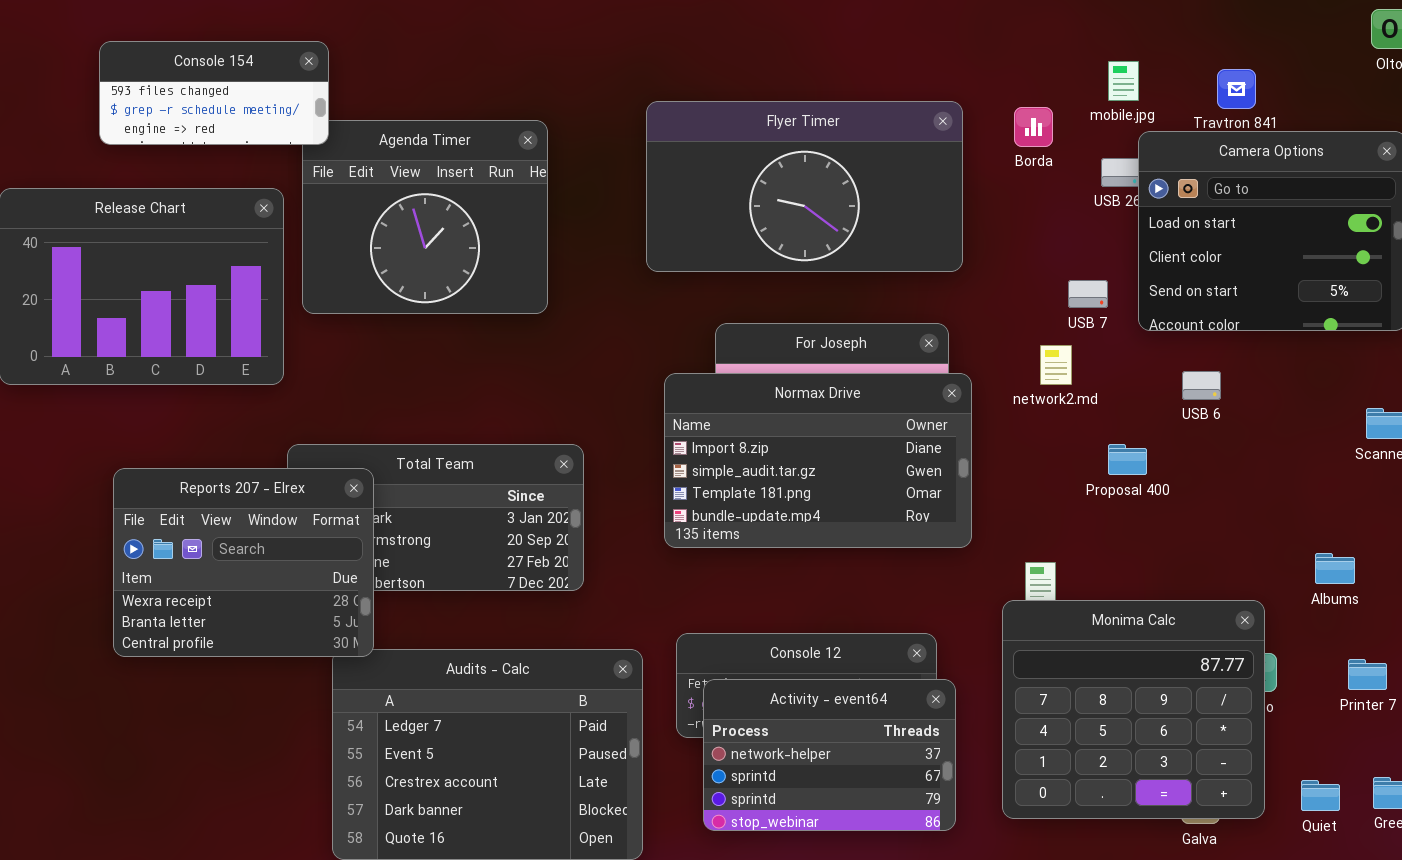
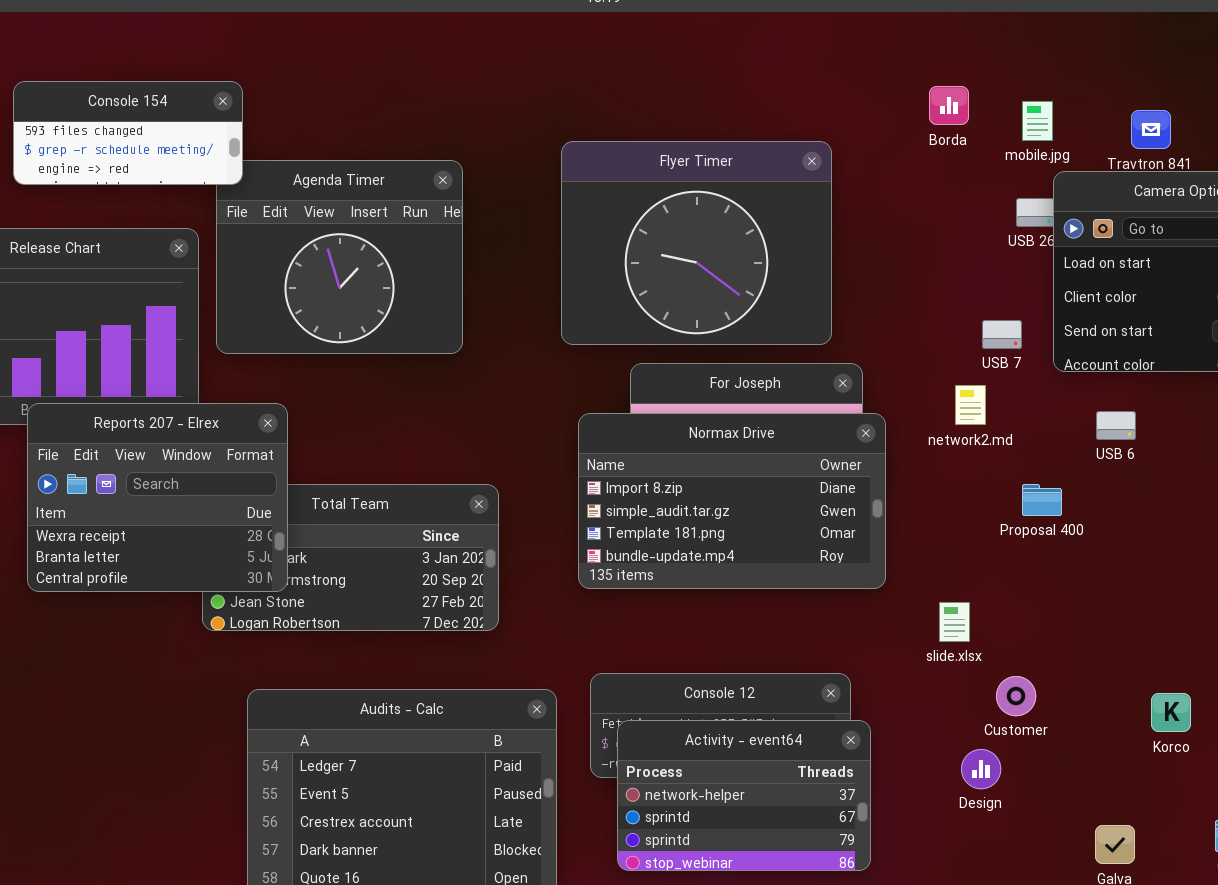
Flyer Timer: [646,101,963,272] -> [561,141,832,345], resized
Borda: [1014,107,1053,147] -> [929,86,969,125], moved
Reports 207 - Elrex: [113,468,374,657] -> [27,403,288,592], moved
Monima Calc: [1002,600,1265,819] -> none, closed

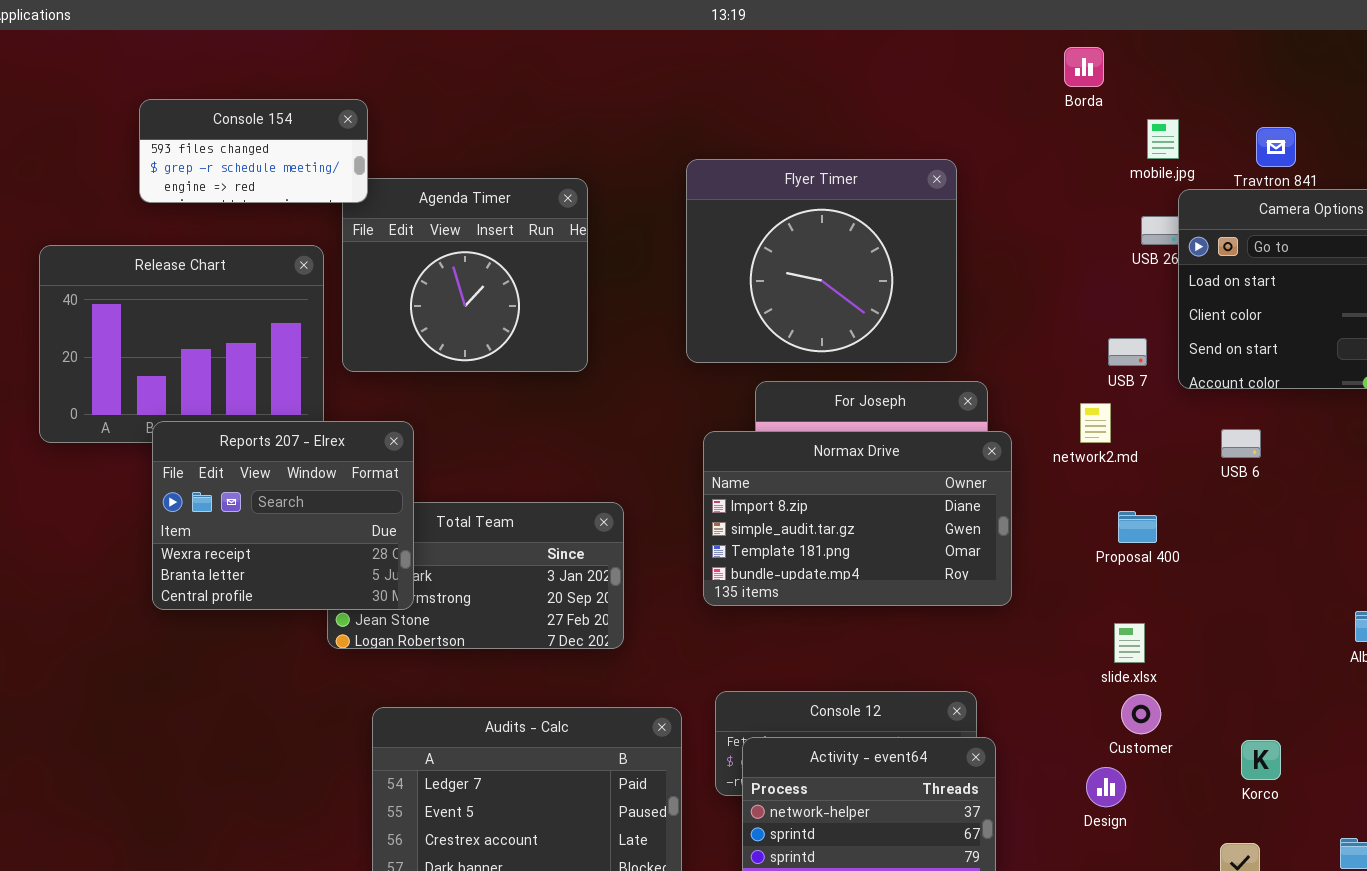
Borda: [929,86,969,125] -> [1064,47,1104,87], moved
Proposal 400: [1022,484,1062,516] -> [1118,511,1157,543], moved
slide.xlsx: [939,602,970,642] -> [1114,623,1145,663], moved
Korco: [1151,693,1191,732] -> [1241,740,1281,780], moved

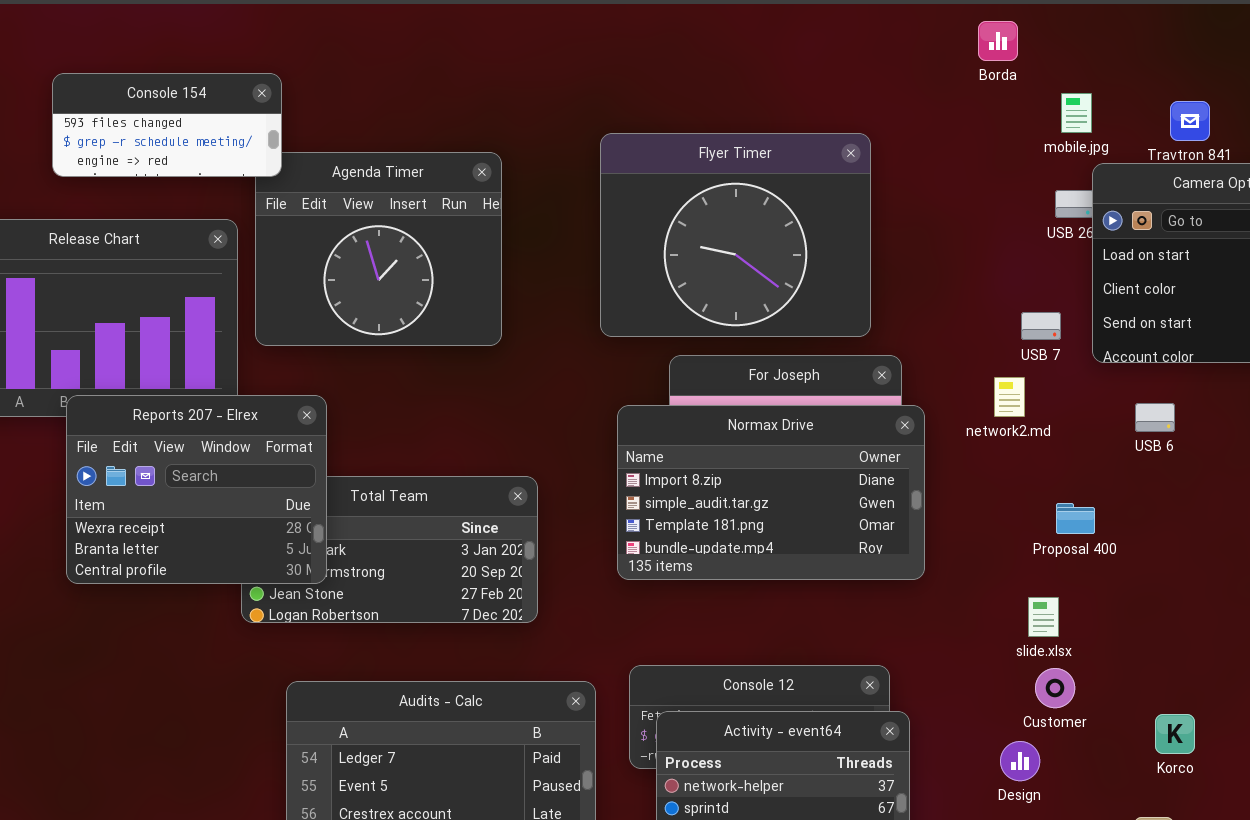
Proposal 400: [1118,511,1157,543] -> [1056,503,1095,534], moved

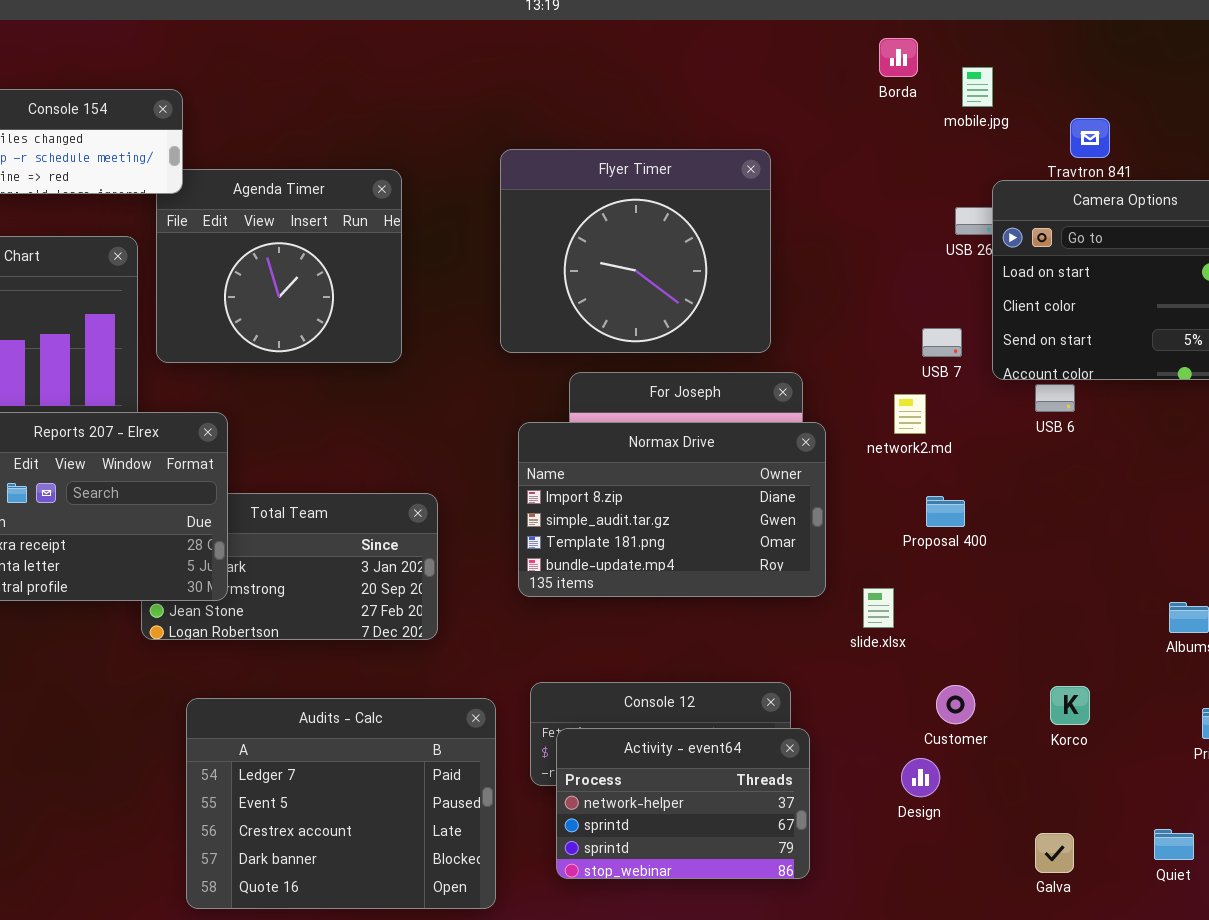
mobile.jpg: [1061,93,1092,133] -> [962,67,993,107], moved
USB 6: [1135,403,1175,432] -> [1035,384,1075,412], moved
Proposal 400: [1056,503,1095,534] -> [926,496,965,527], moved
slide.xlsx: [1028,597,1059,637] -> [863,588,894,628], moved
Korco: [1155,714,1195,754] -> [1050,686,1090,725], moved

